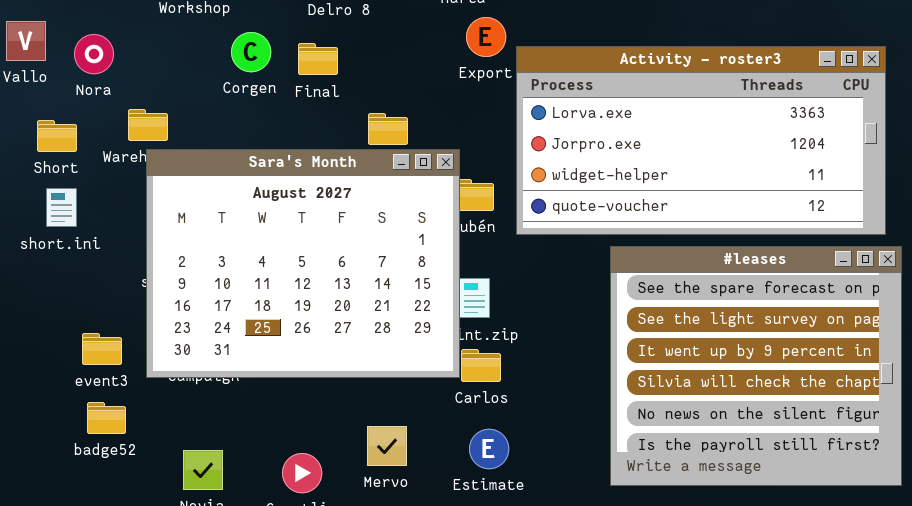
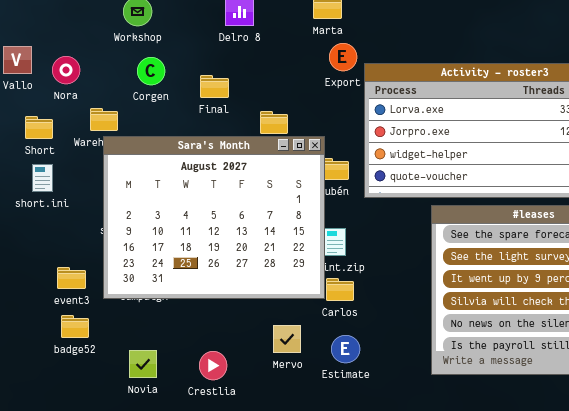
Corgen: [231,32,271,72] -> [137,57,165,85], moved
Final: [298,43,338,75] -> [200,75,229,98], moved
Mervo: [367,426,407,466] -> [273,325,301,353], moved

